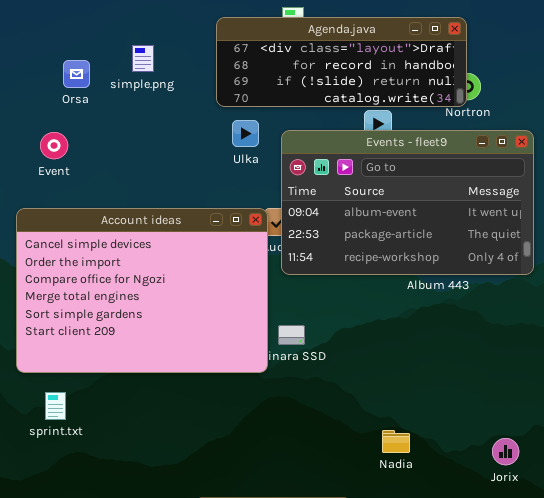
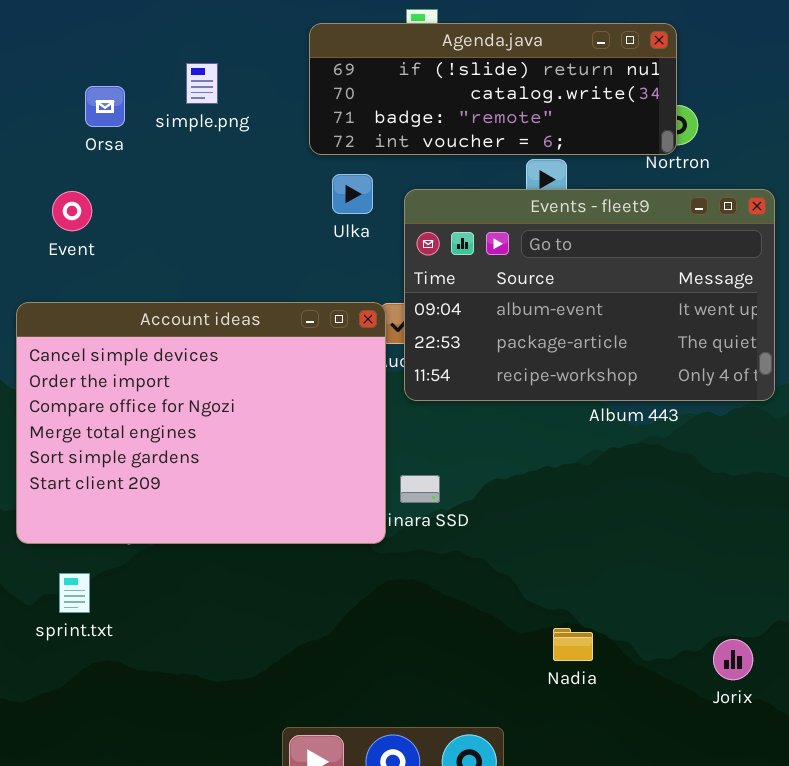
Agenda.java: [216,17,467,107] -> [309,23,677,155], scrolled down 2 rows

